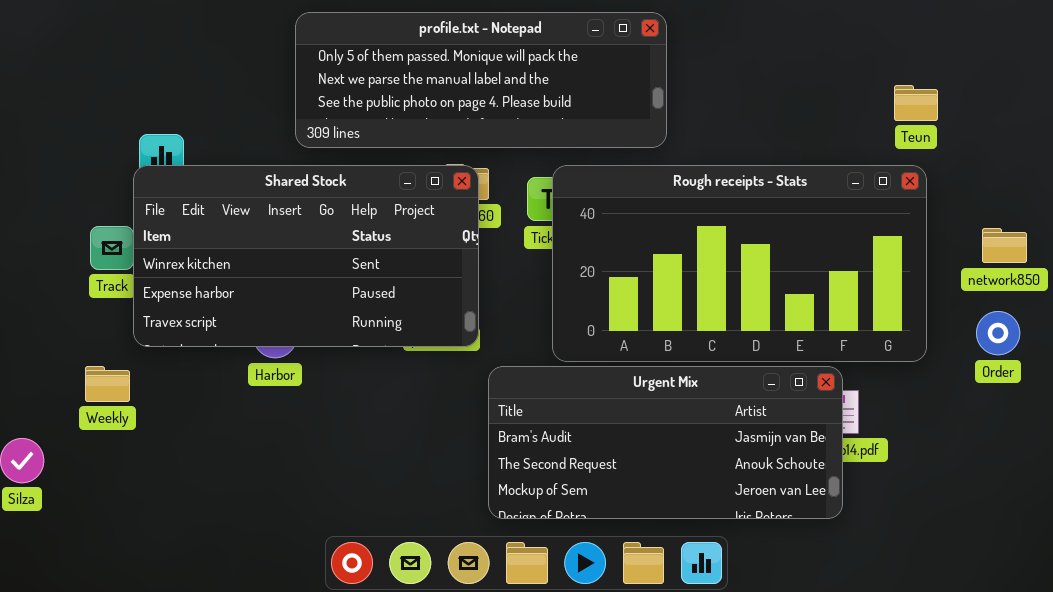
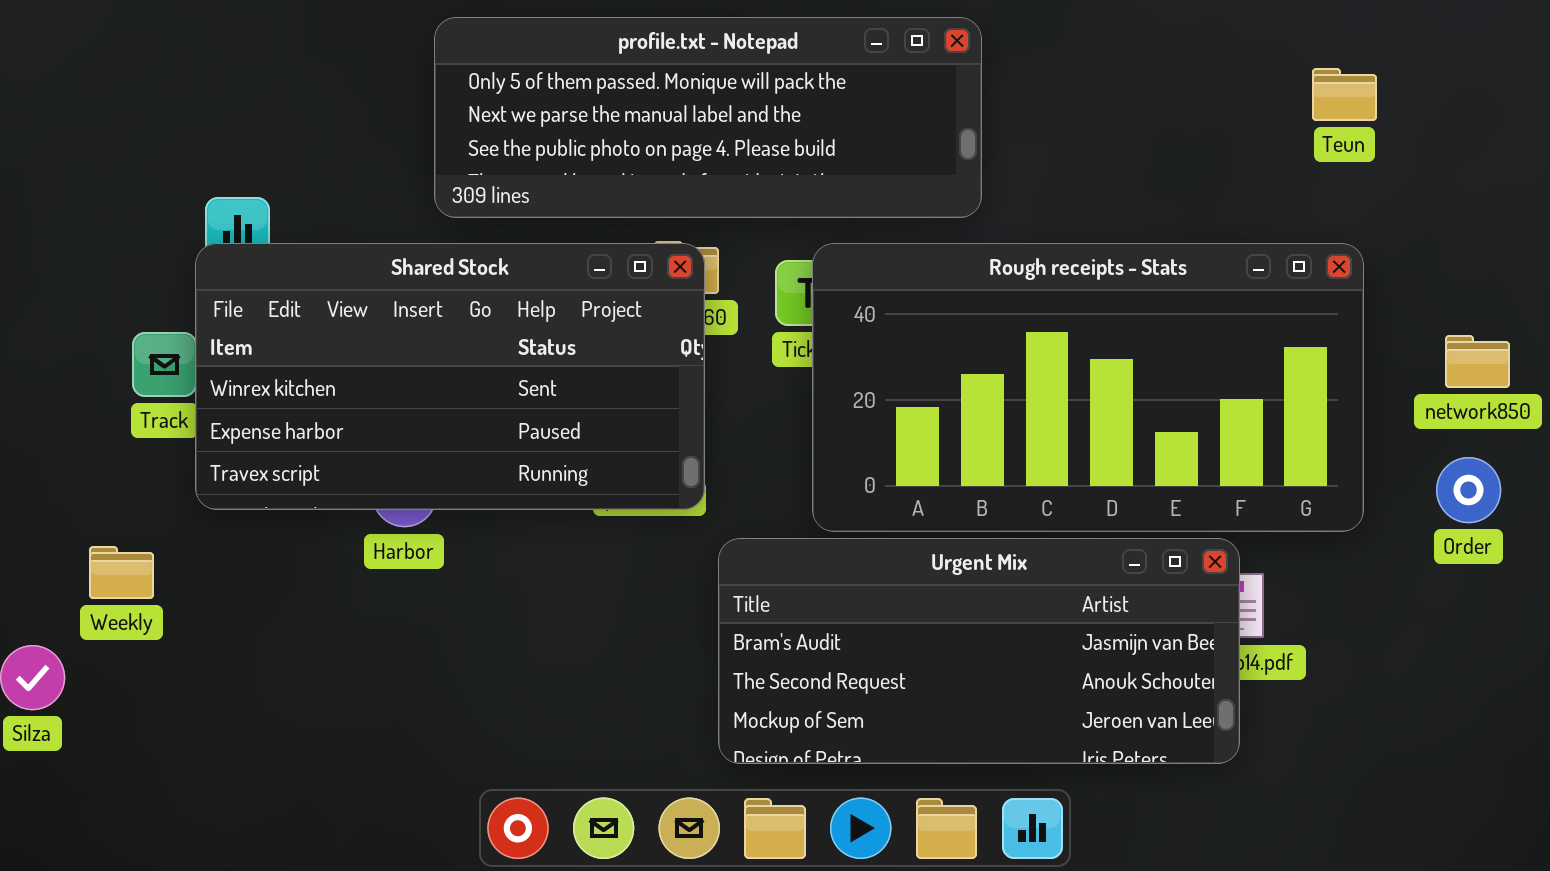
Teun: [894,85,938,121] -> [1312,68,1377,121], moved
Weekly: [85,366,130,402] -> [89,546,154,599], moved

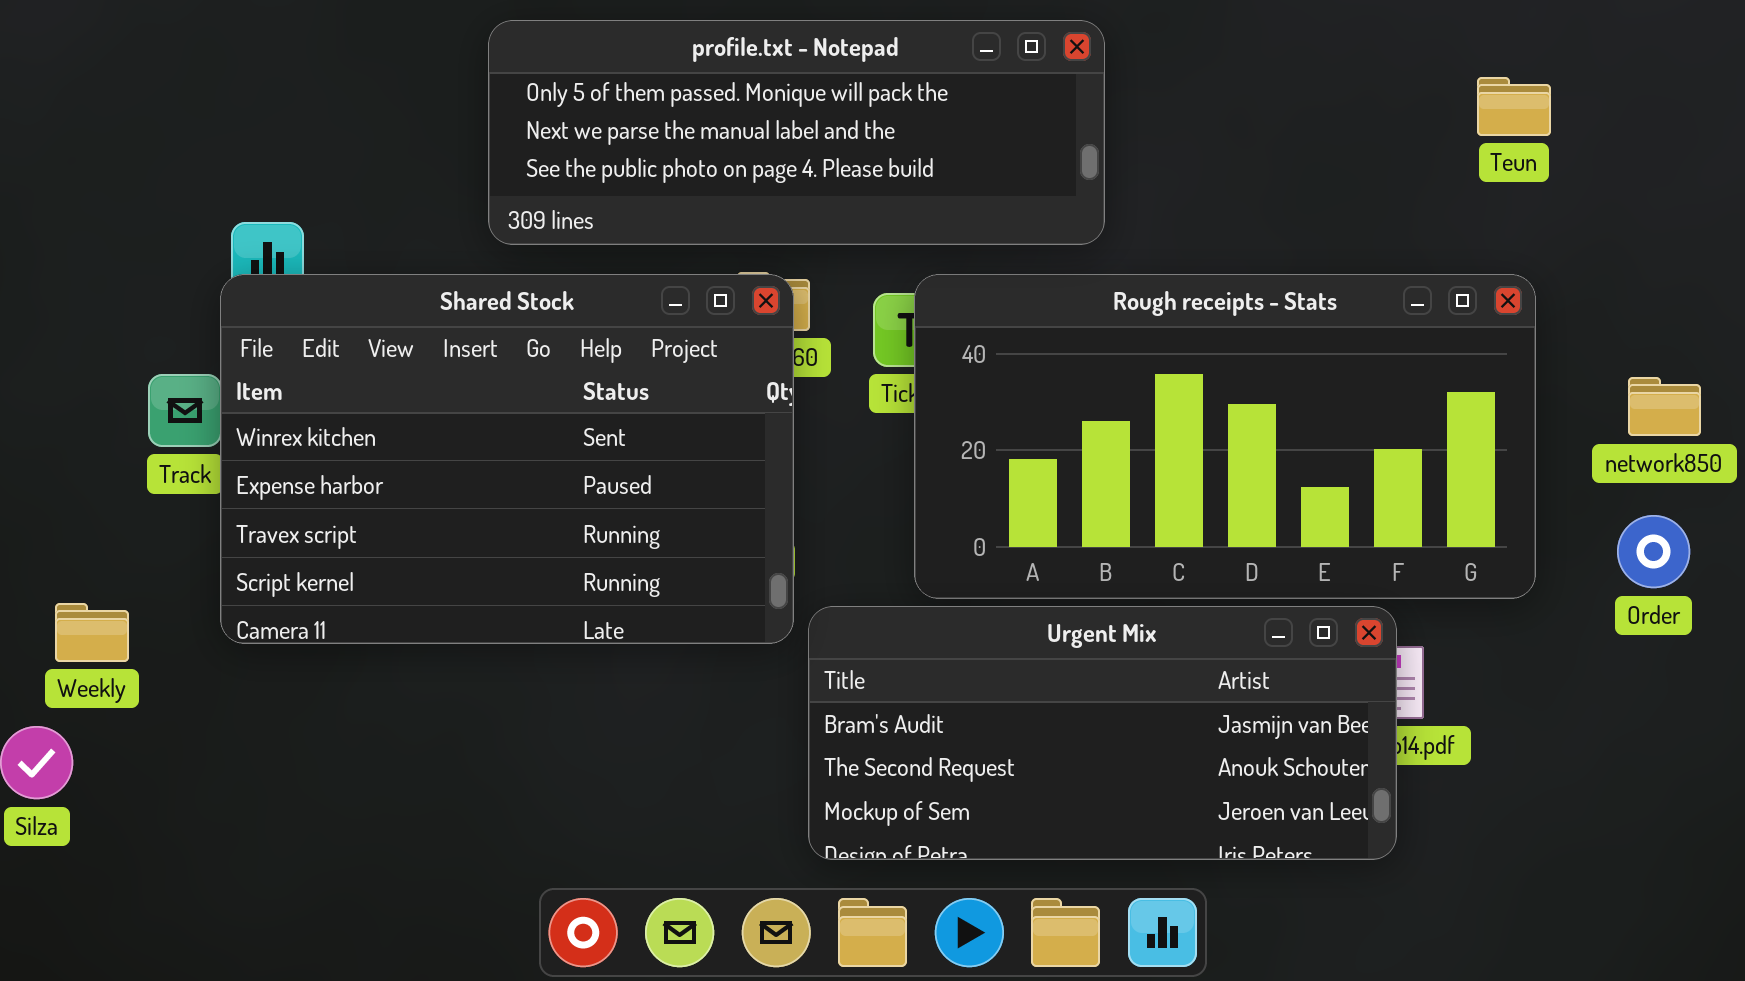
Shared Stock: [195,243,705,510] -> [220,274,794,644], resized
Weekly: [89,546,154,599] -> [55,603,129,662], moved

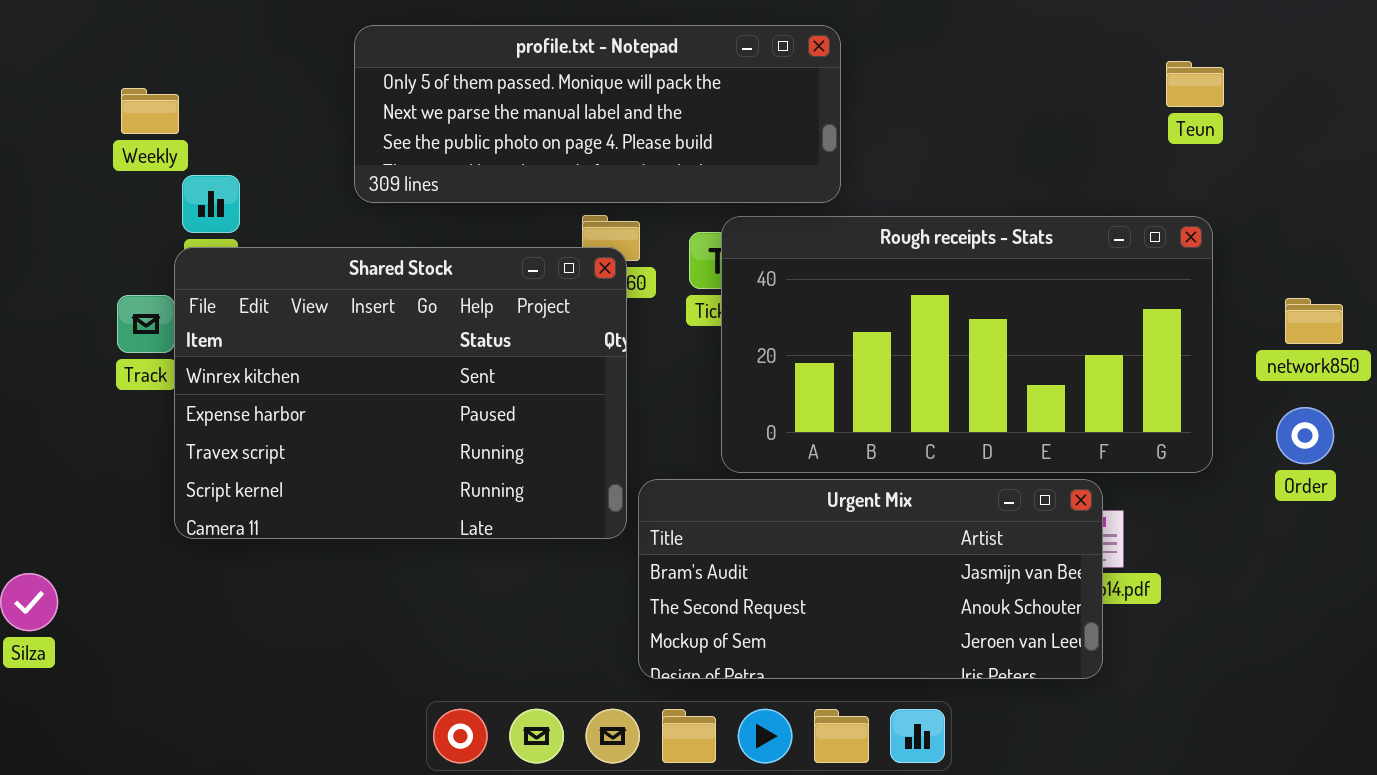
profile.txt - Notepad: [488,20,1105,245] -> [354,25,841,203], moved
Shared Stock: [220,274,794,644] -> [174,247,627,539], moved
Weekly: [55,603,129,662] -> [121,88,179,134], moved

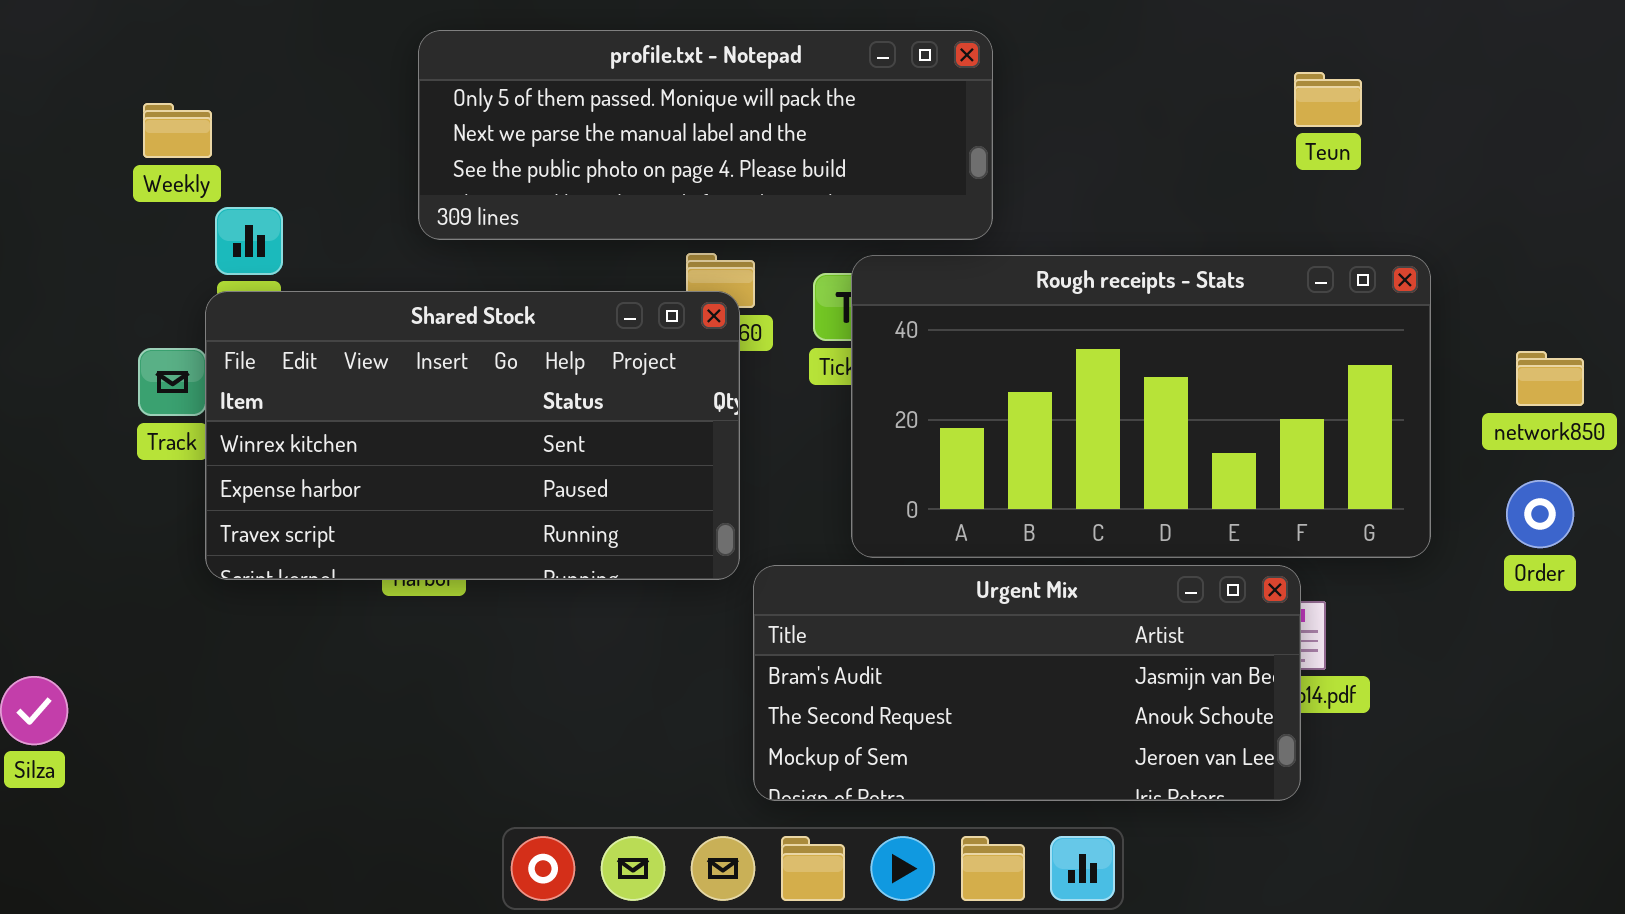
Teun: [1166,61,1224,107] -> [1294,72,1362,127], moved
Shared Stock: [174,247,627,539] -> [205,291,740,580], resized

